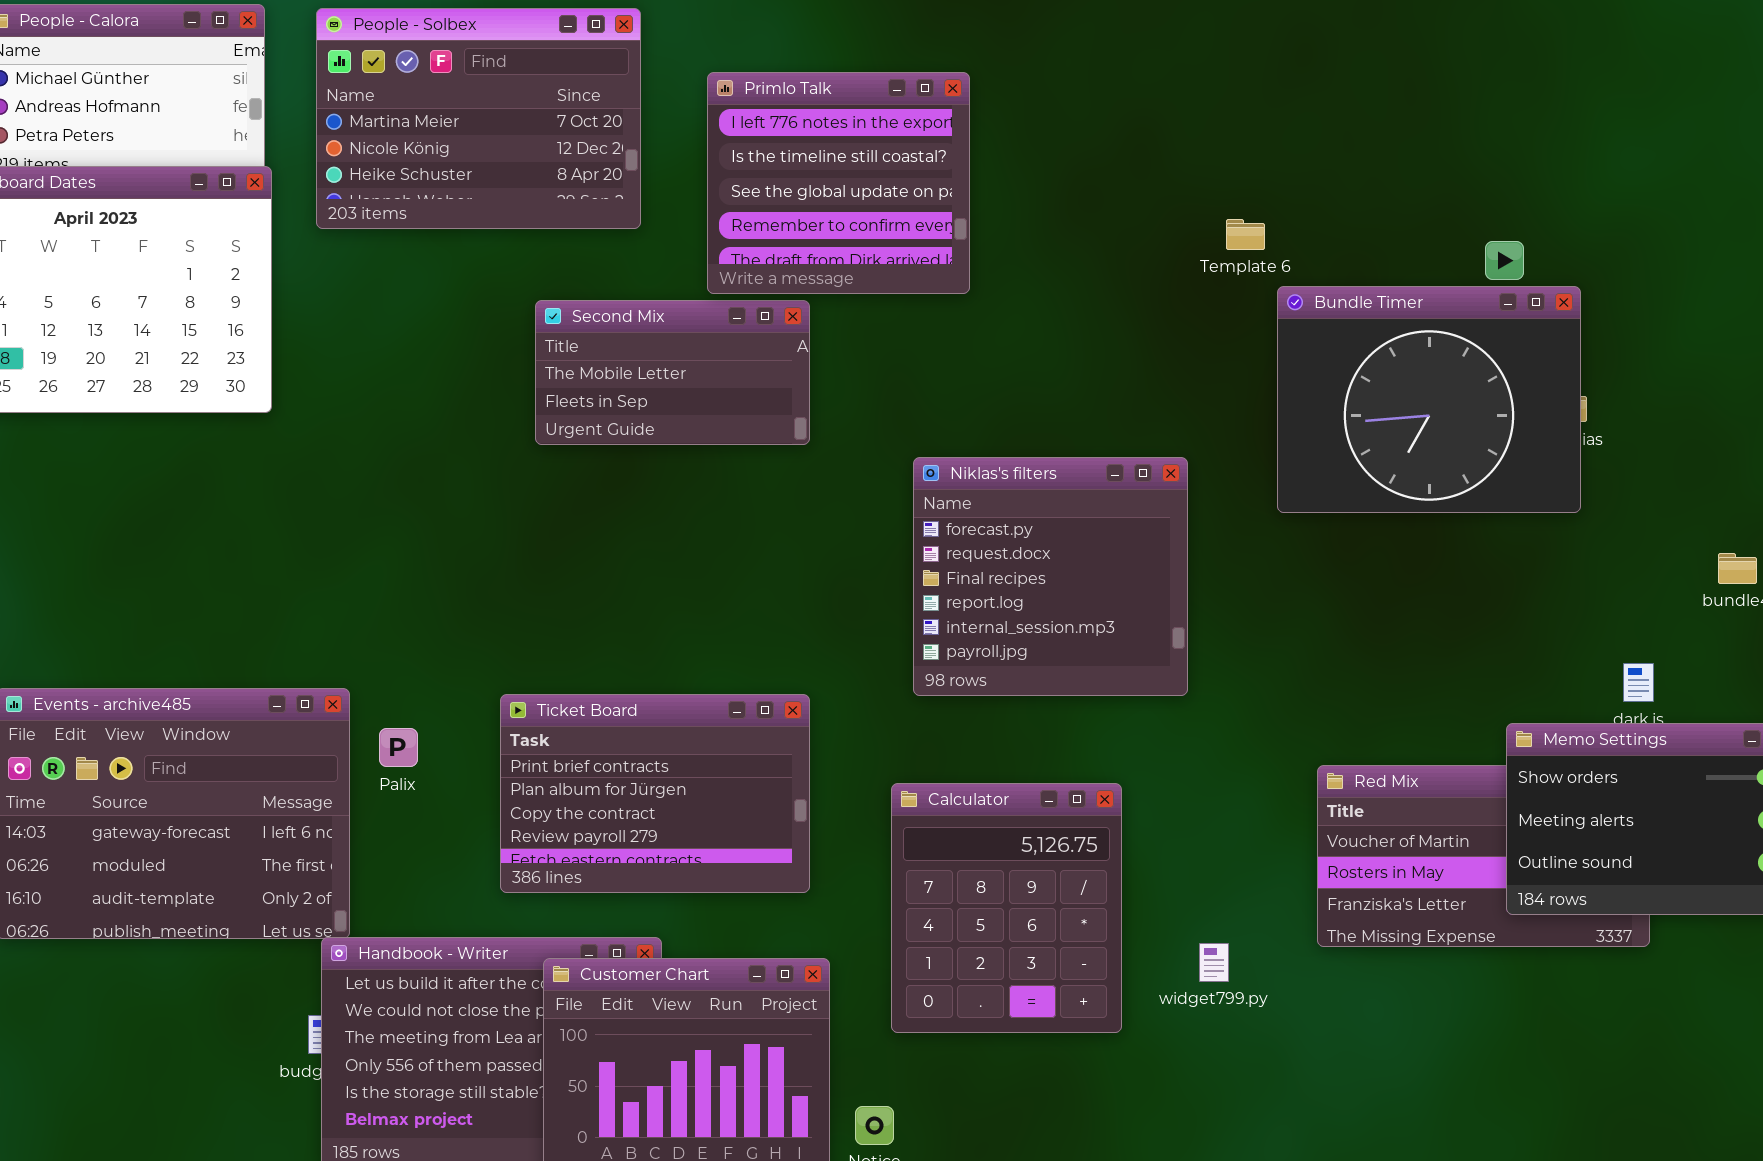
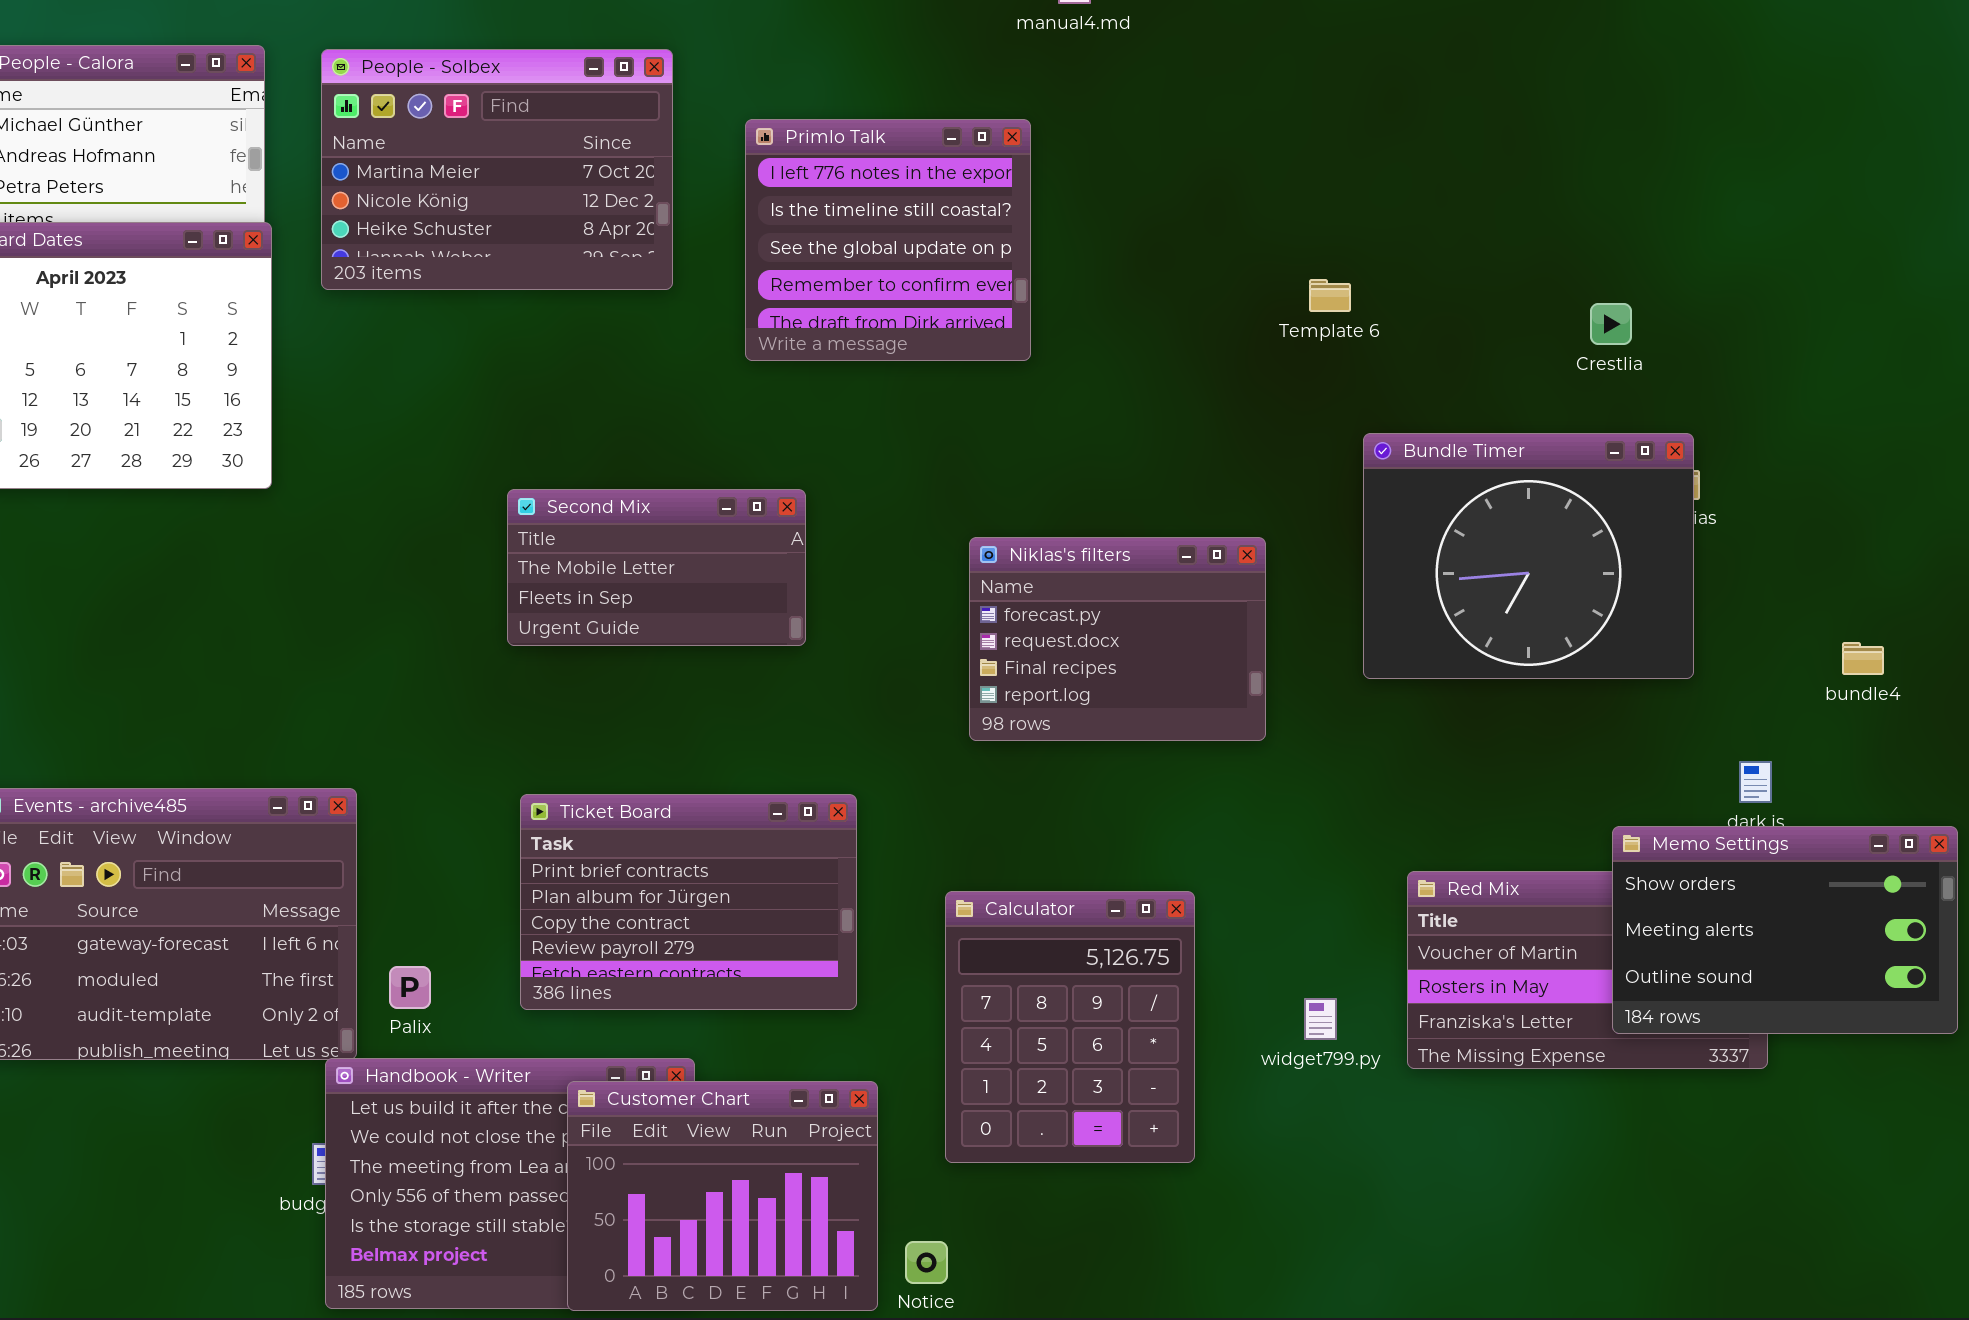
Bundle Timer: [1277,286,1581,513] -> [1363,433,1694,679], moved
Second Mix: [535,300,810,445] -> [507,489,806,646], moved
Niklas's filters: [913,457,1188,696] -> [969,537,1266,741], resized
Palix: [379,728,418,767] -> [389,966,431,1009], moved
widget799.py: [1199,943,1229,982] -> [1304,998,1337,1040], moved

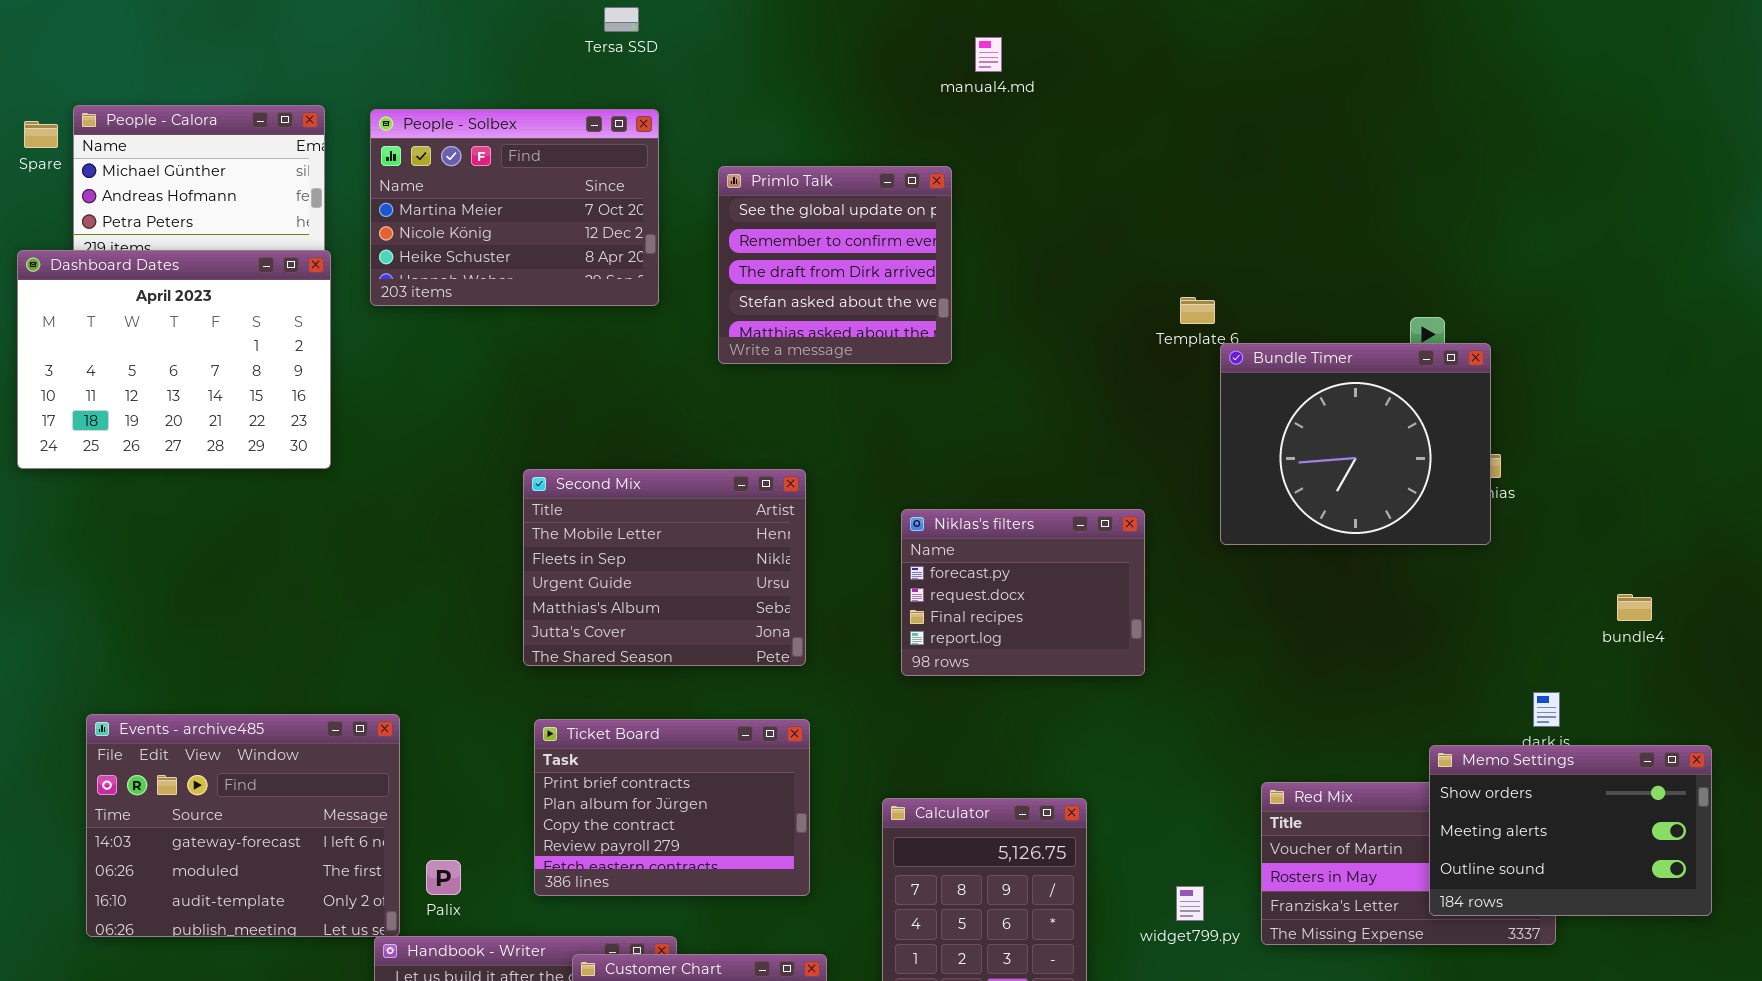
Primlo Talk: [745,119,1031,361] -> [718,166,952,364], scrolled down 2 rows
Bundle Timer: [1363,433,1694,679] -> [1220,343,1491,545], moved
Second Mix: [507,489,806,646] -> [523,469,806,666], resized

